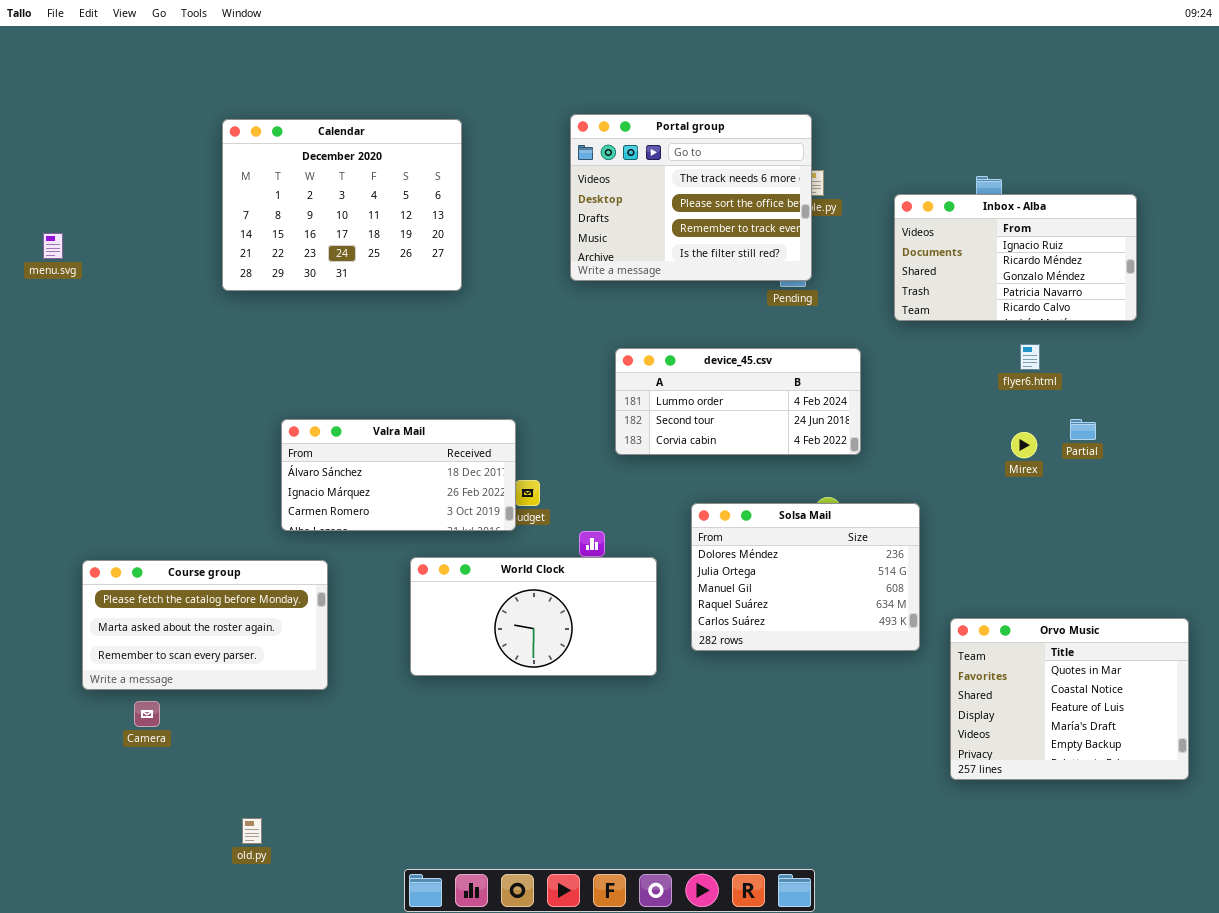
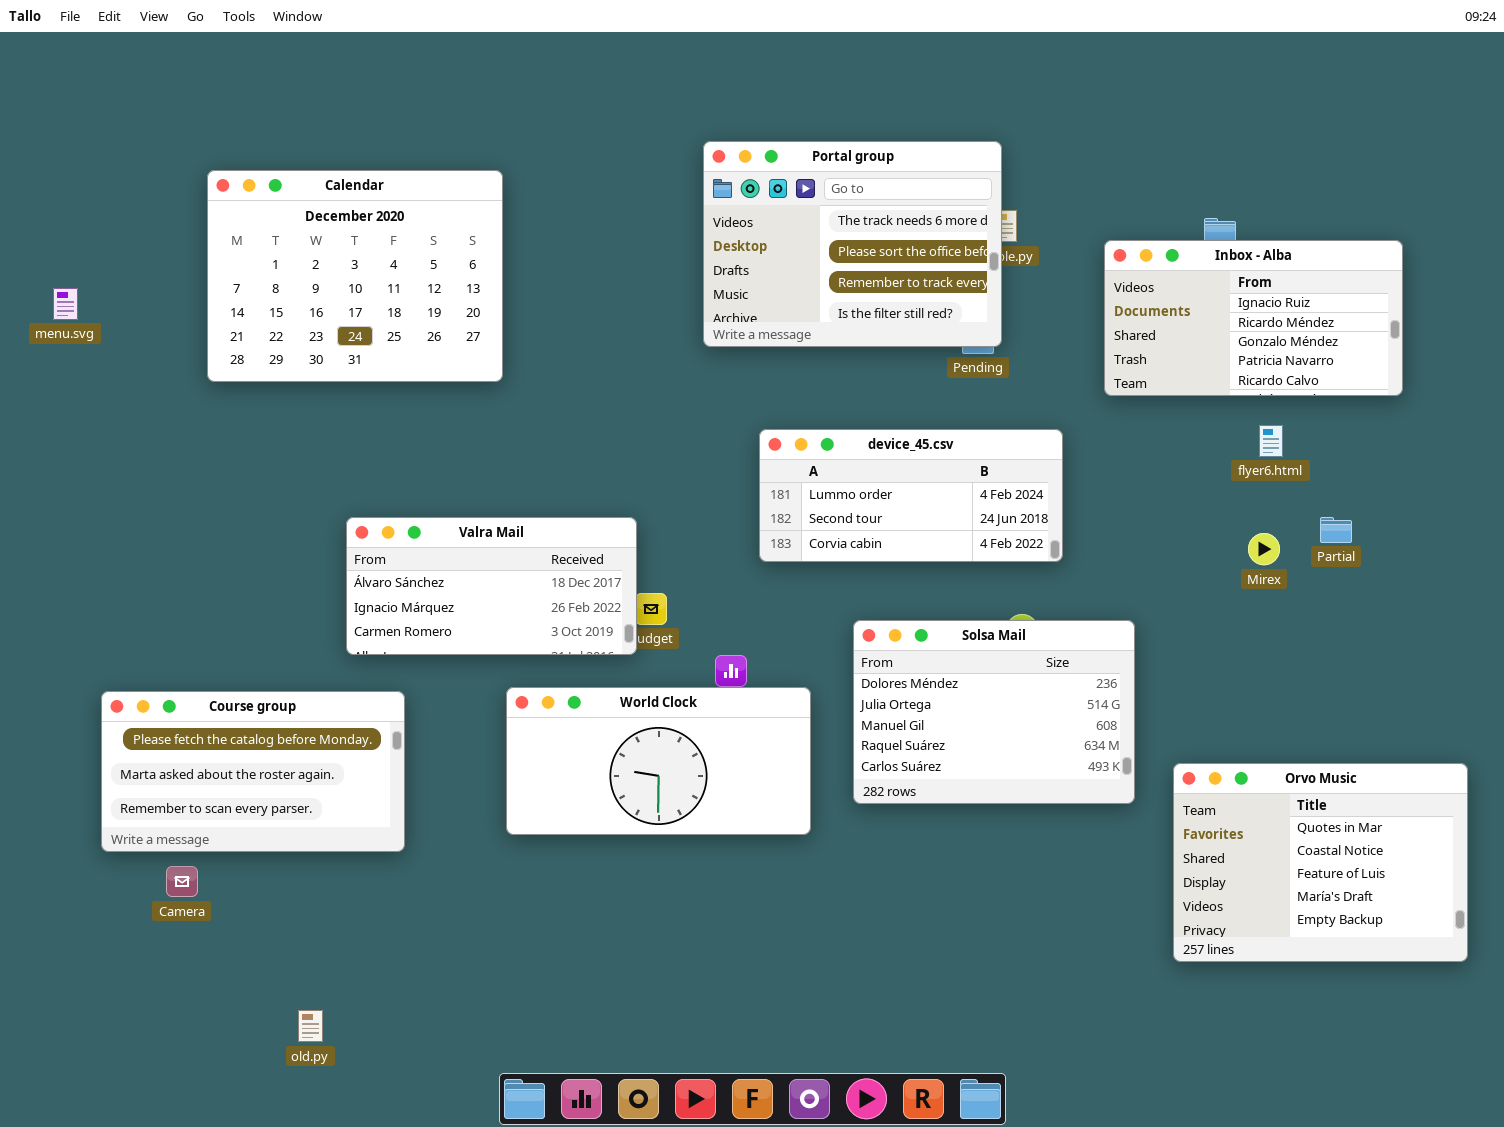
Calendar: [222,119,462,291] -> [207,170,503,382], moved

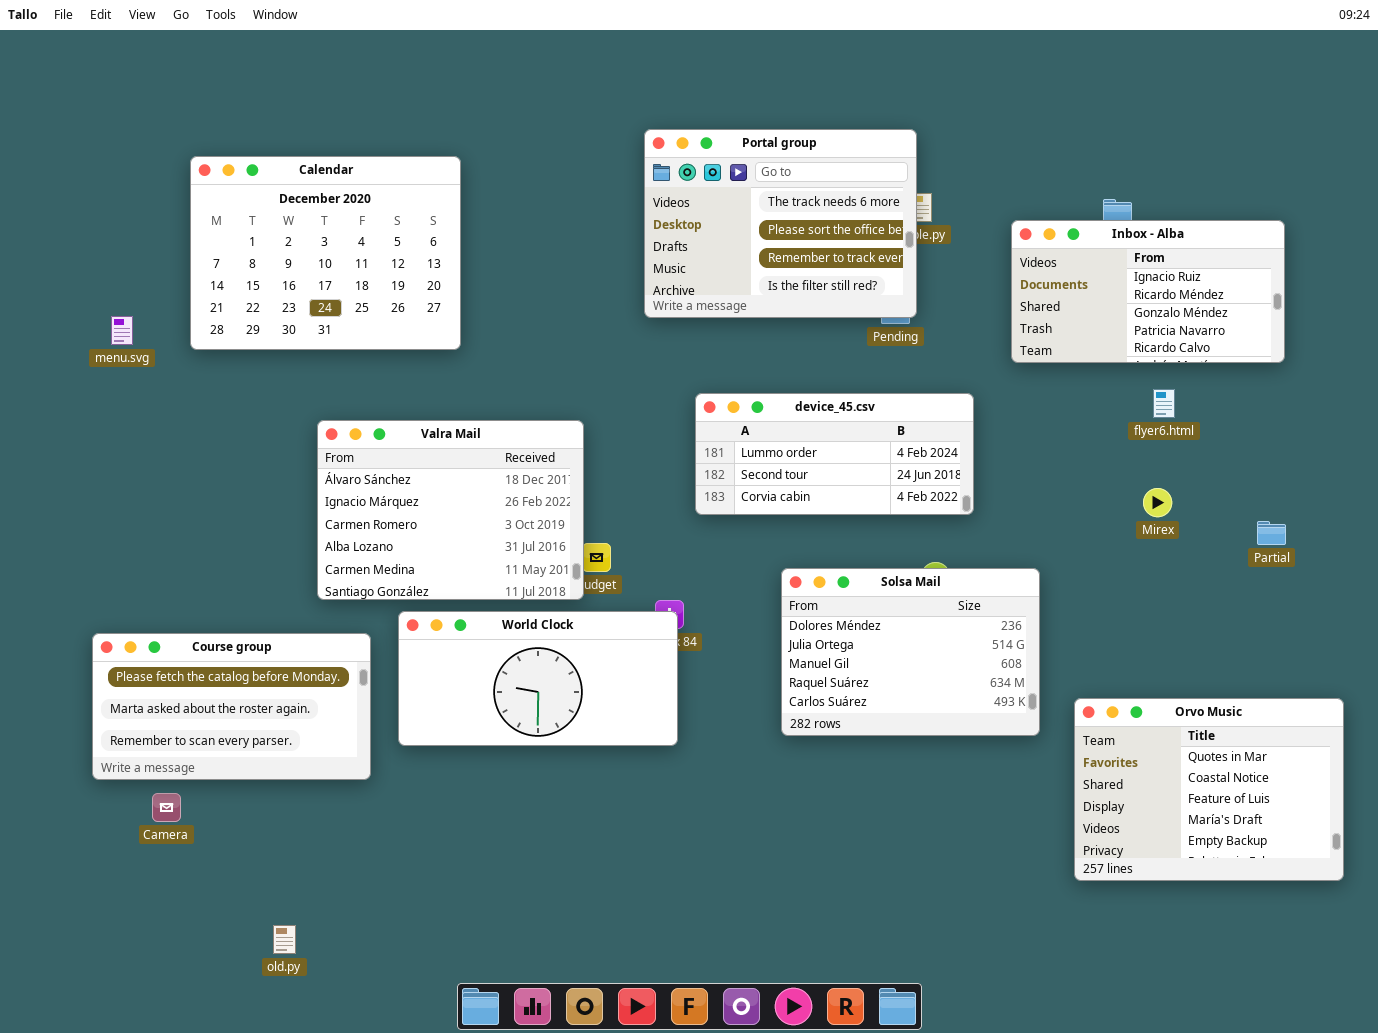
menu.svg: [53,288,78,320] -> [111,316,133,345], moved
Valra Mail: [346,517,637,655] -> [317,420,584,600], resized
Partial: [1320,517,1352,543] -> [1257,521,1286,545], moved
World Clock: [506,687,811,835] -> [398,611,678,746], moved

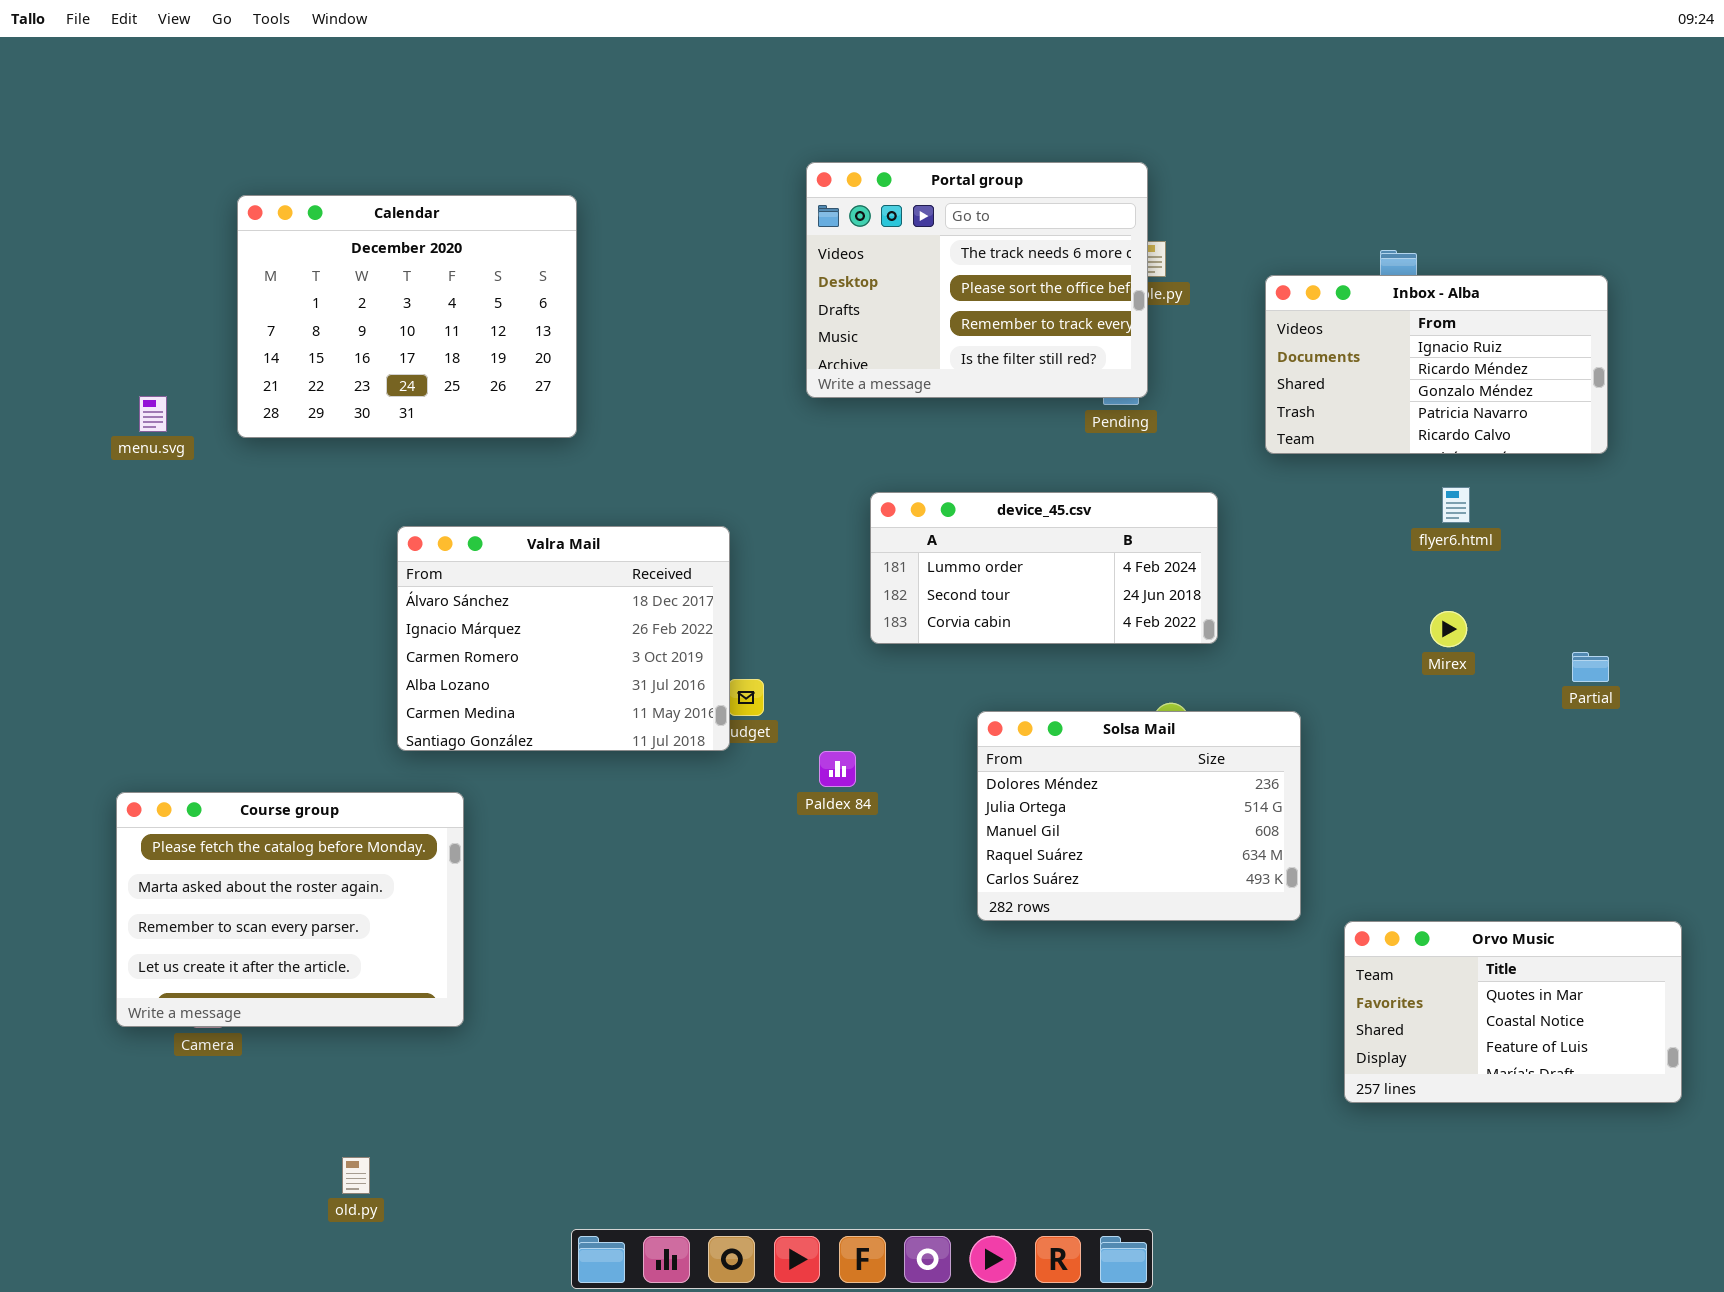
World Clock: [398,611,678,746] -> none, closed
Course group: [92,633,371,780] -> [116,792,464,1027], resized
Orvo Music: [1074,698,1344,881] -> [1344,921,1682,1103], resized

